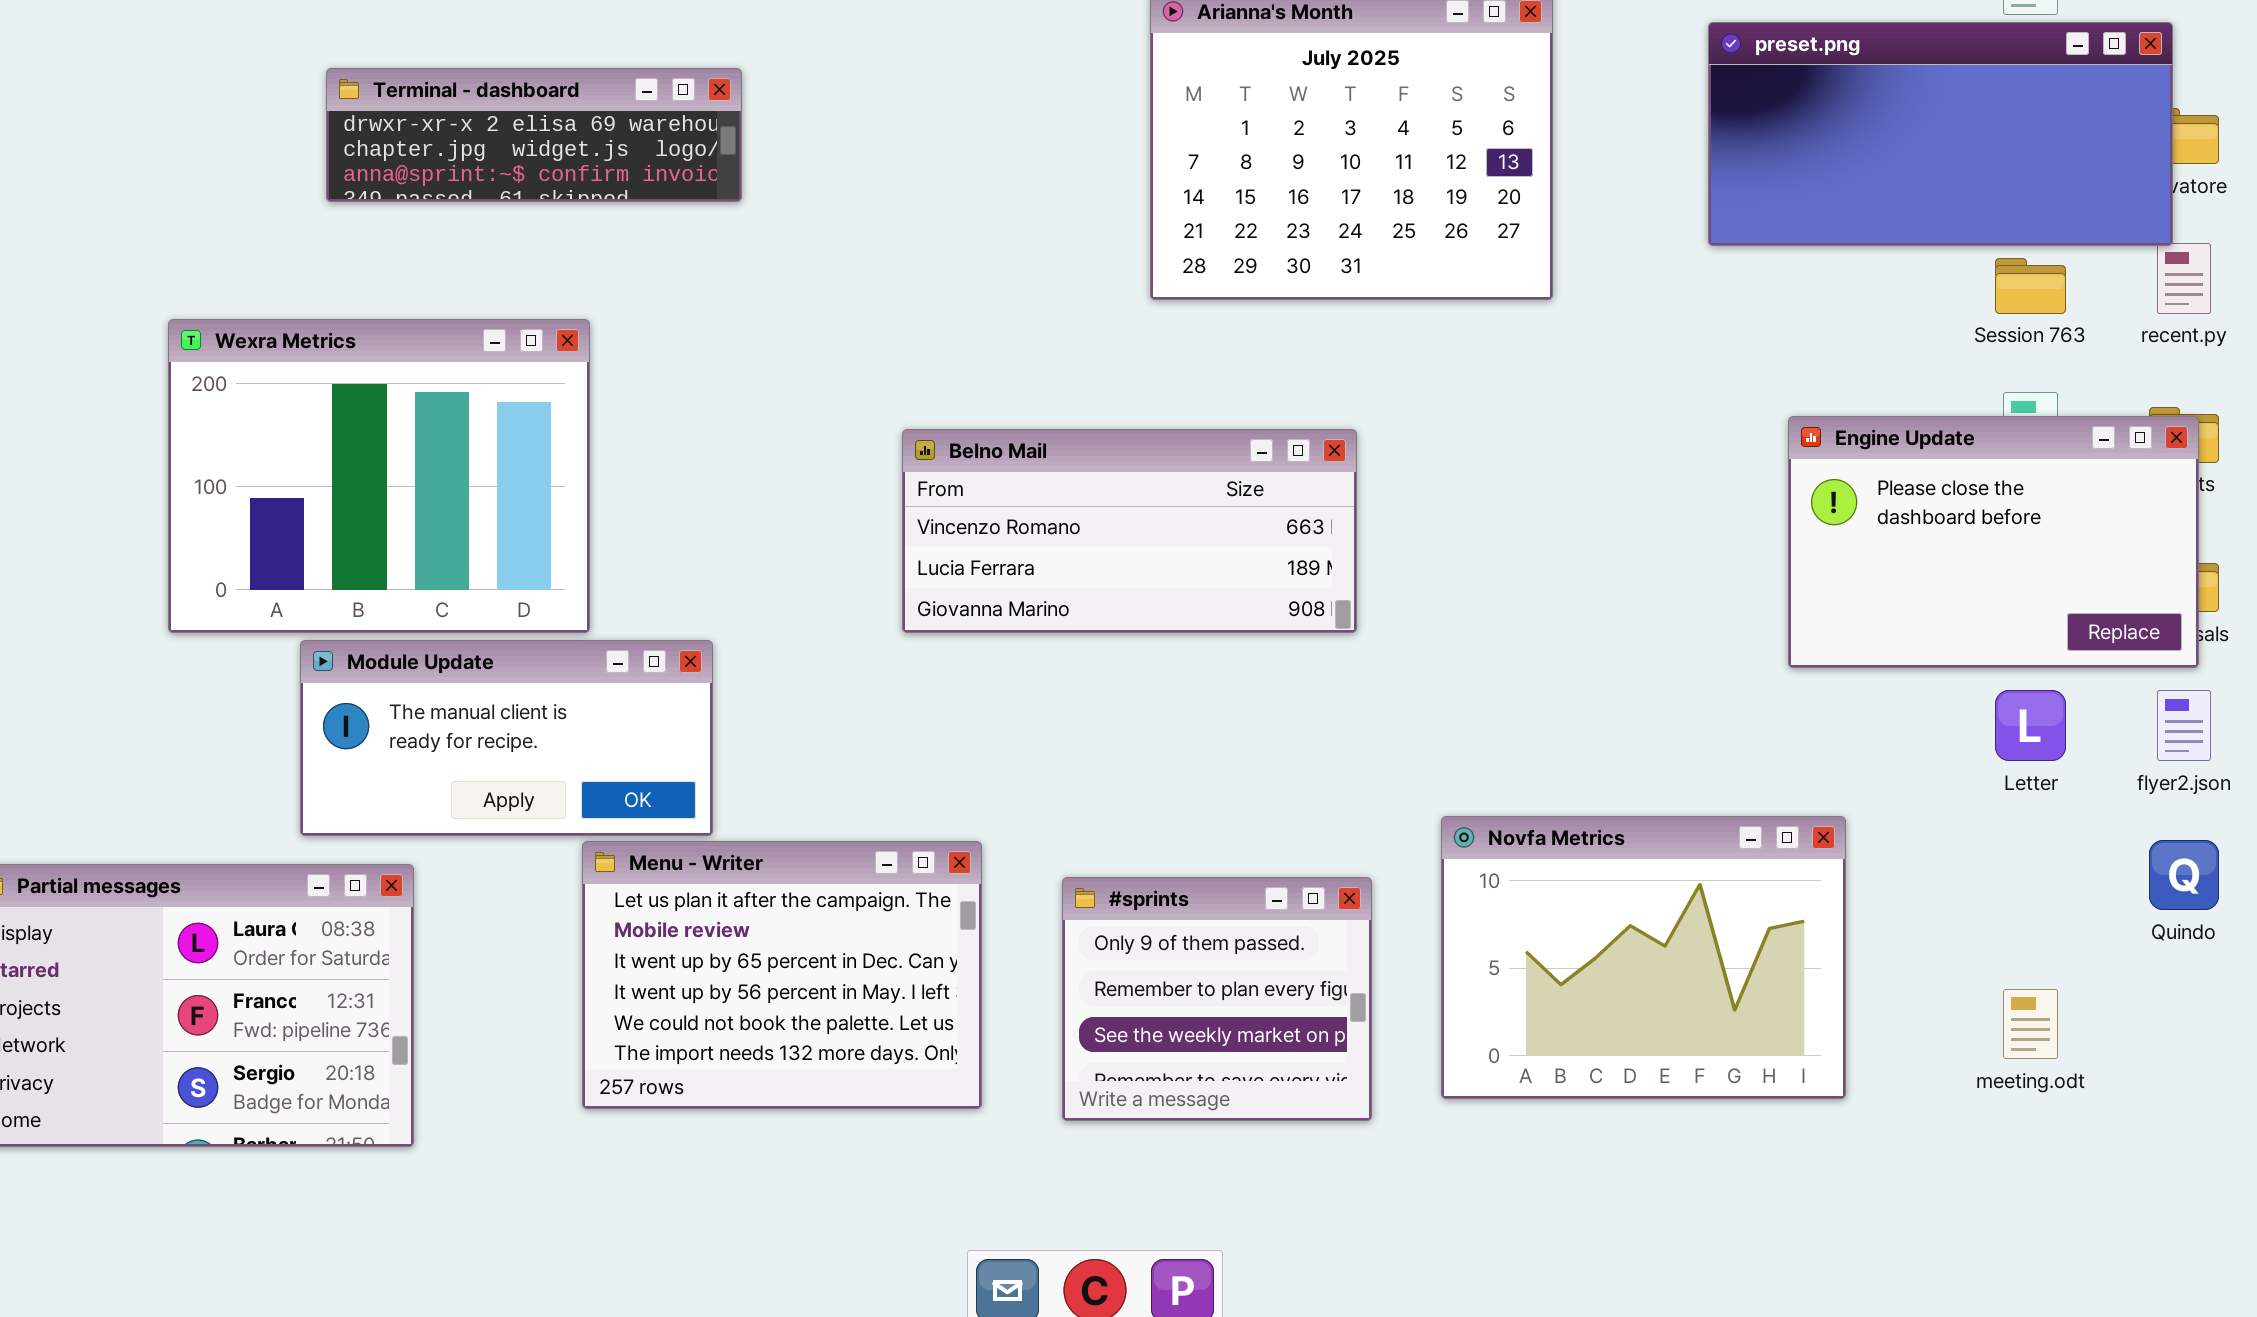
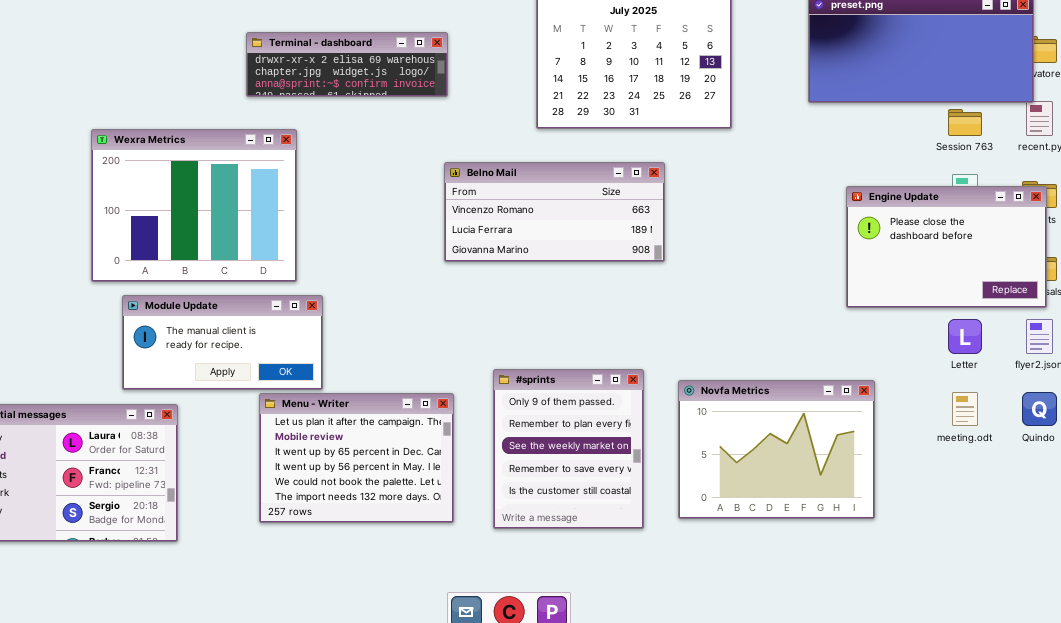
Terminal - dashboard: [326,68,742,202] -> [246,32,448,97], moved
Wexra Metrics: [168,319,590,633] -> [91,129,297,282], moved
Belno Mail: [902,429,1357,633] -> [444,162,665,262], moved
#sprints: [1062,877,1372,1121] -> [493,369,644,529], resized
meeting.odt: [2003,989,2058,1059] -> [952,392,978,426], moved

